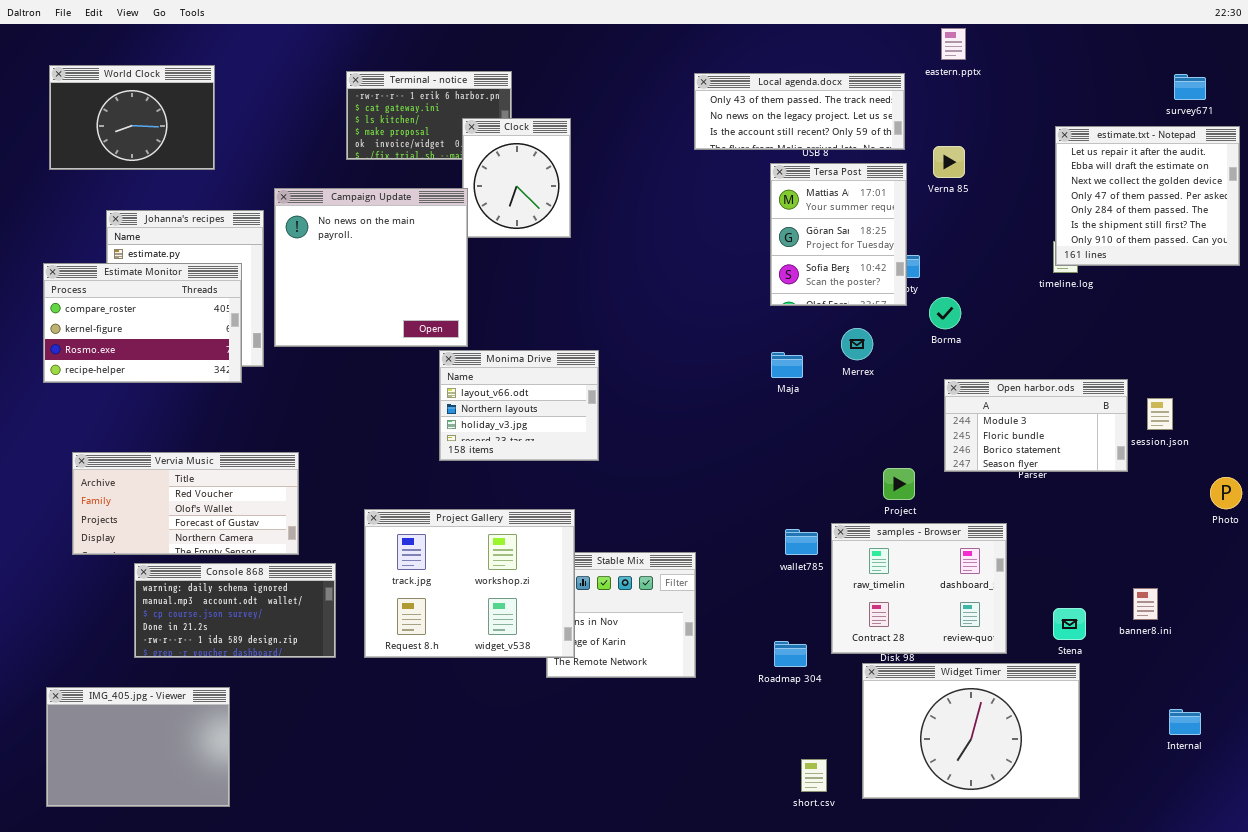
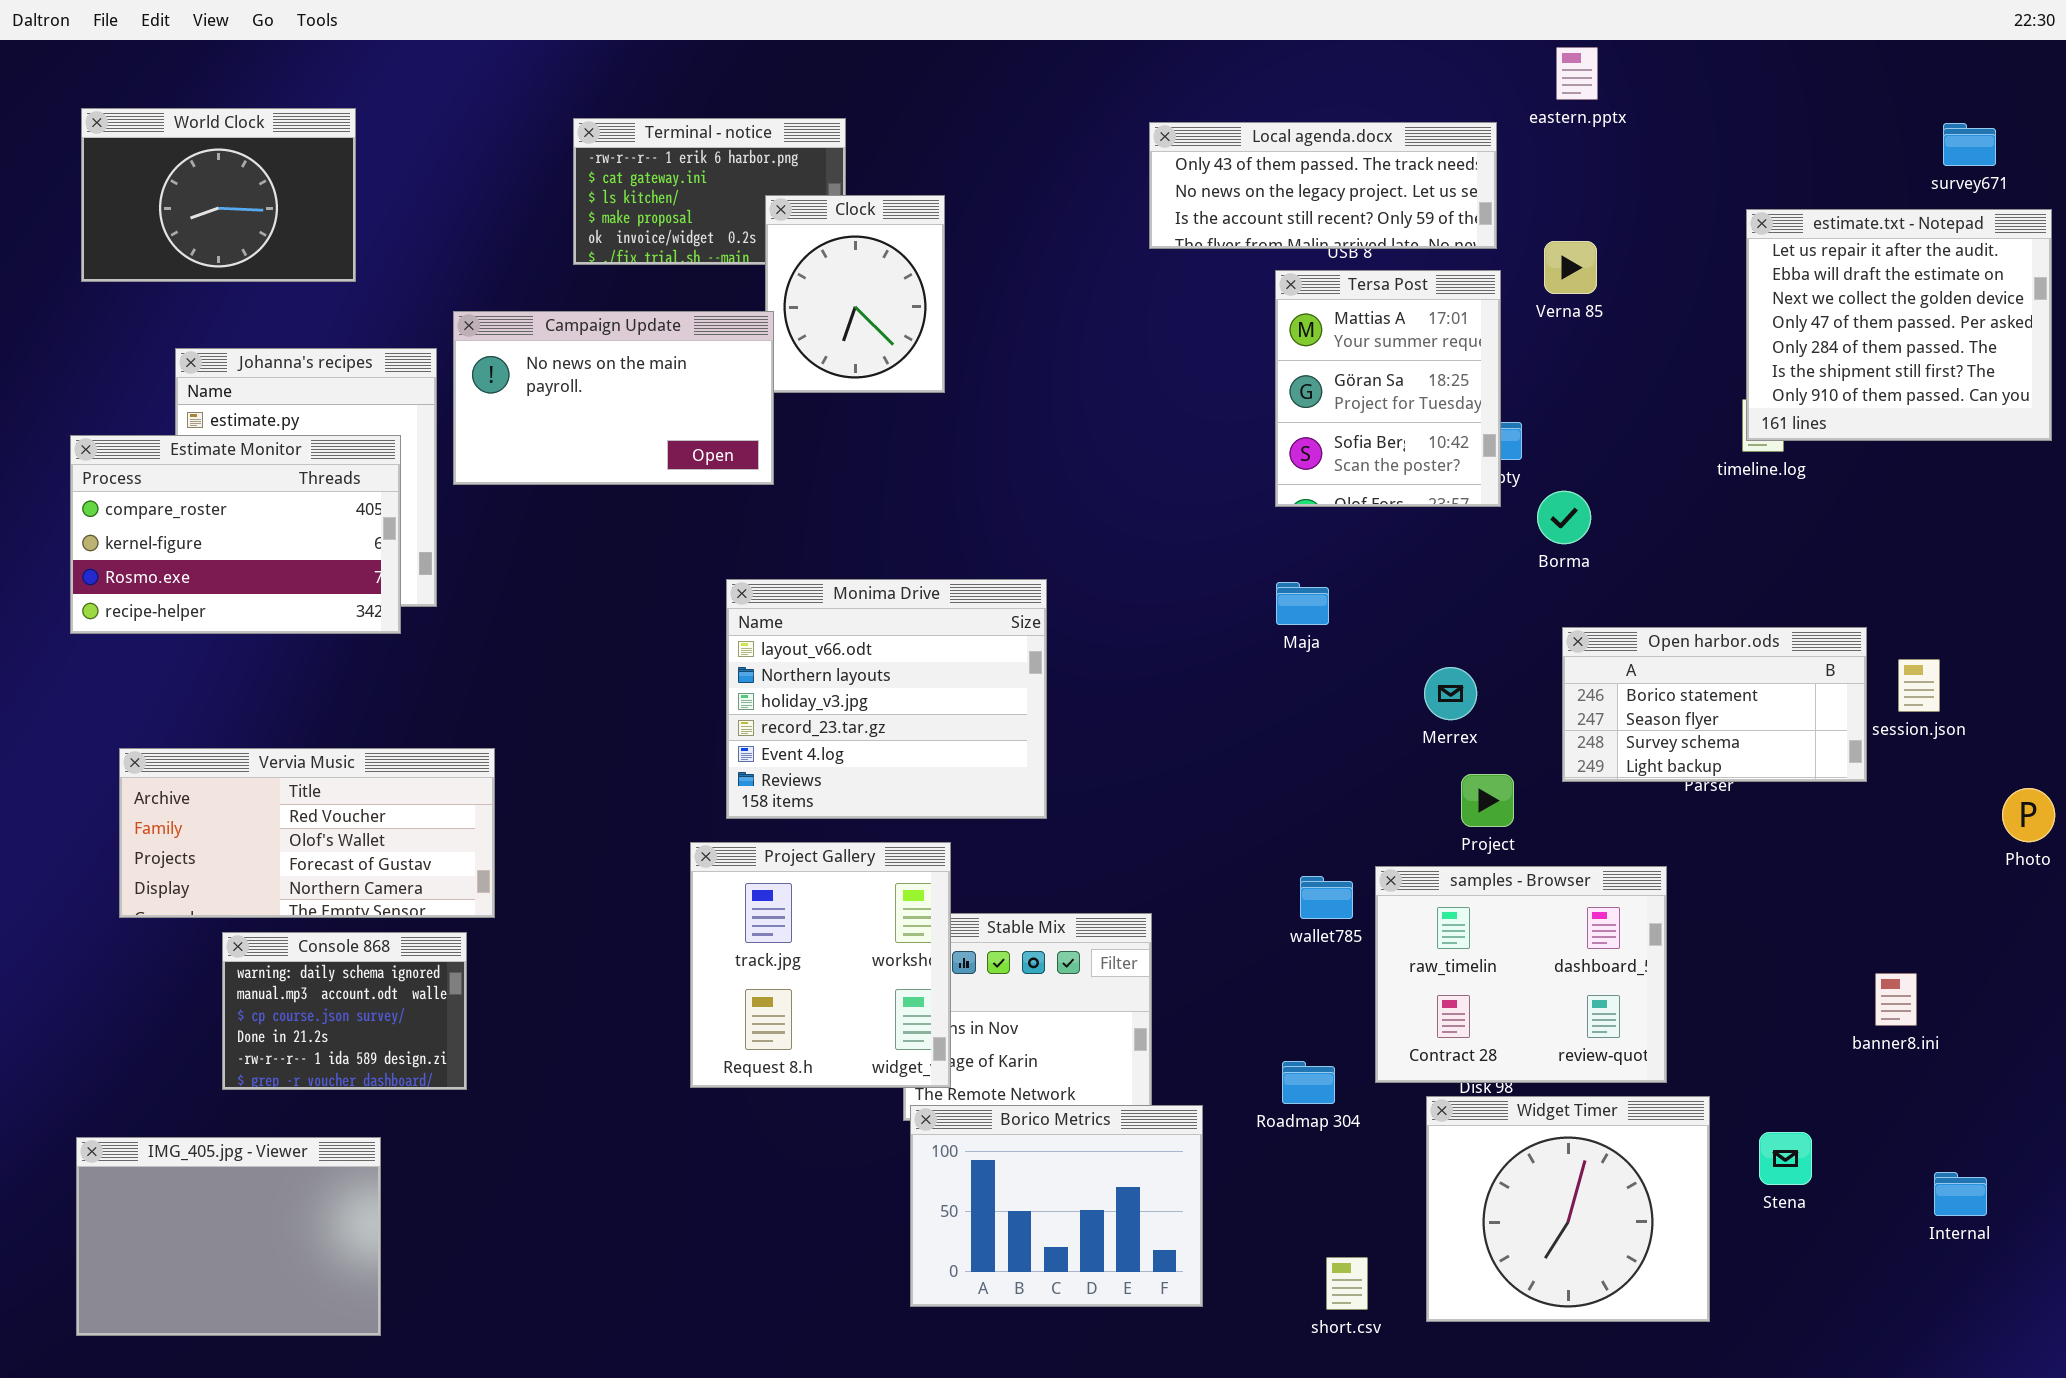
Campaign Update: [274,188,468,347] -> [453,311,774,485], resized
Merrex: [841,328,873,360] -> [1424,667,1477,720], moved
Monima Drive: [439,350,599,461] -> [726,579,1047,819], resized
Open harbor.ods: [944,379,1128,472] -> [1562,627,1867,782], scrolled down 2 rows
Project Gallery: [364,509,575,658] -> [690,842,951,1088], resized
Console 868: [134,563,336,658] -> [222,932,467,1090], resized
Stena: [1053,608,1086,640] -> [1759,1132,1812,1185], moved
Widget Timer: [862,663,1080,799] -> [1426,1096,1710,1322], resized
Borico Metrics: none -> [910,1105,1203,1307], opened

